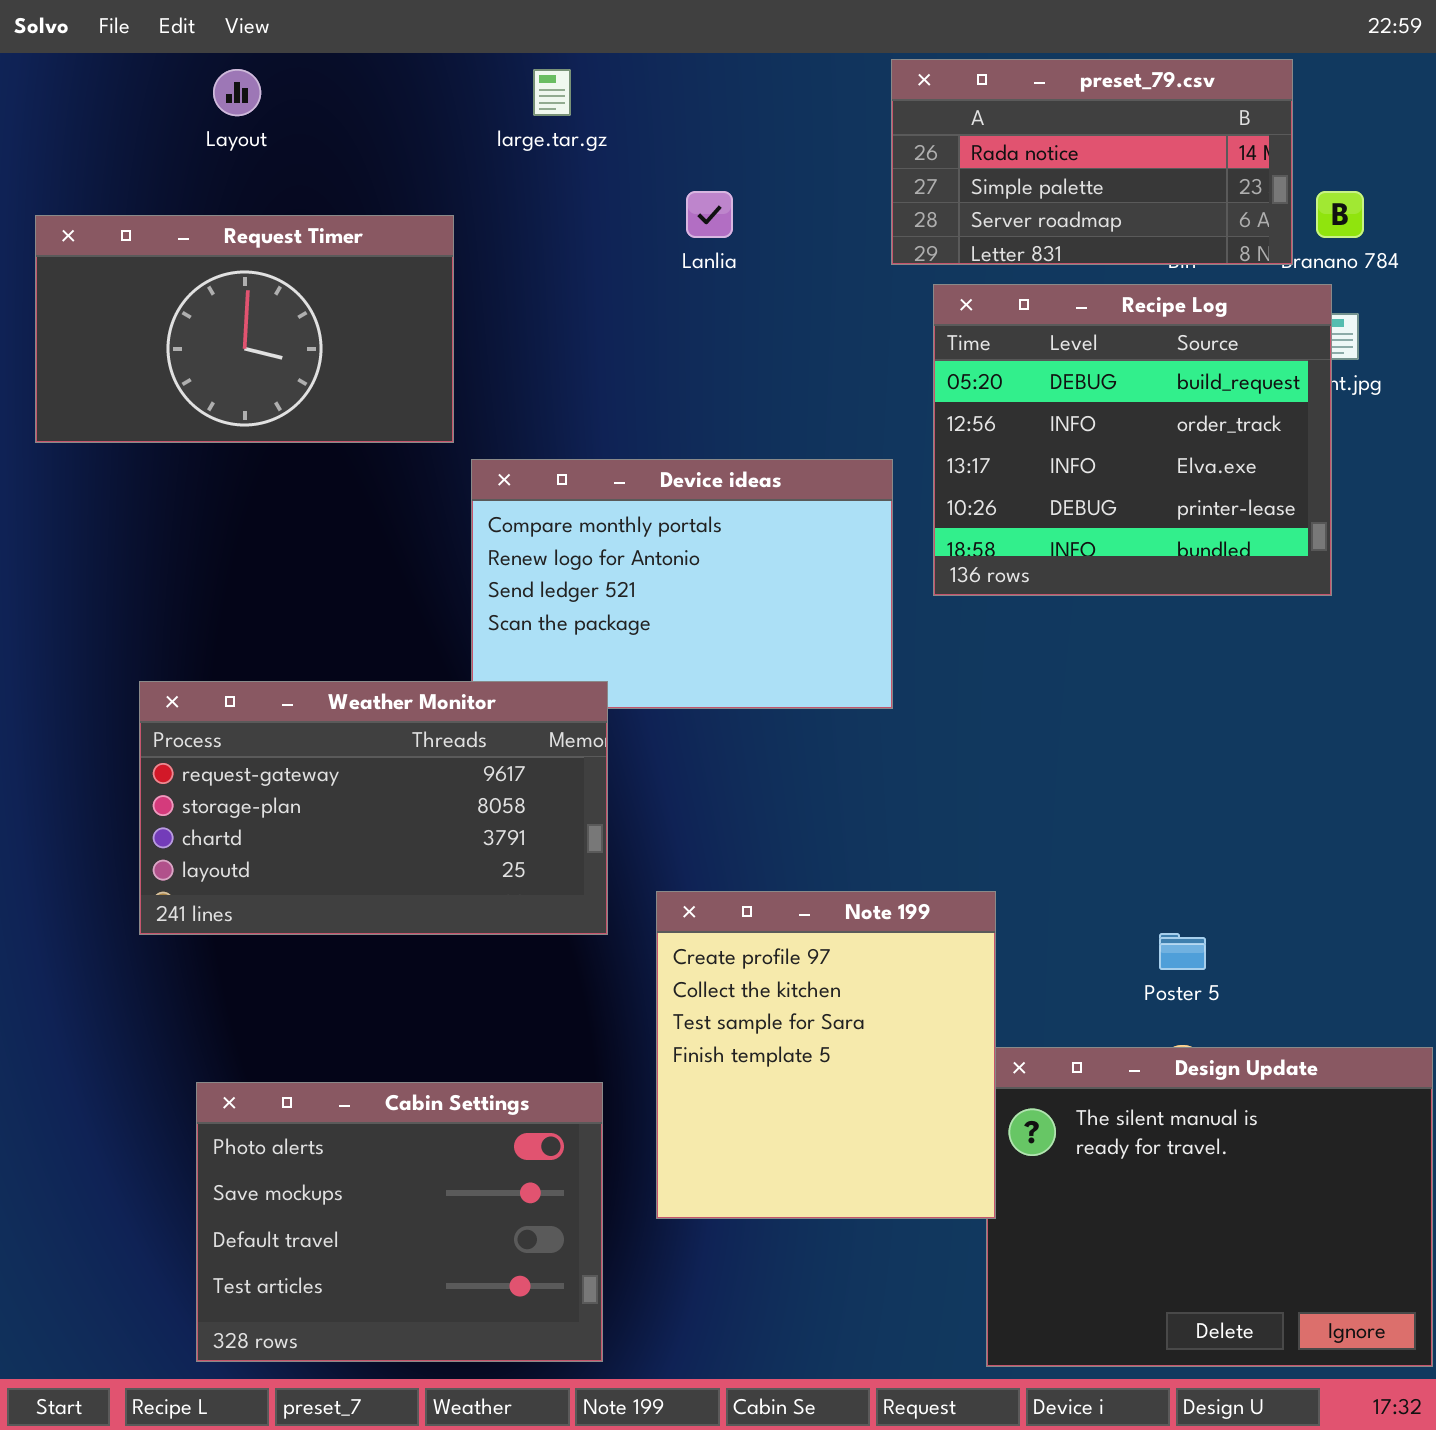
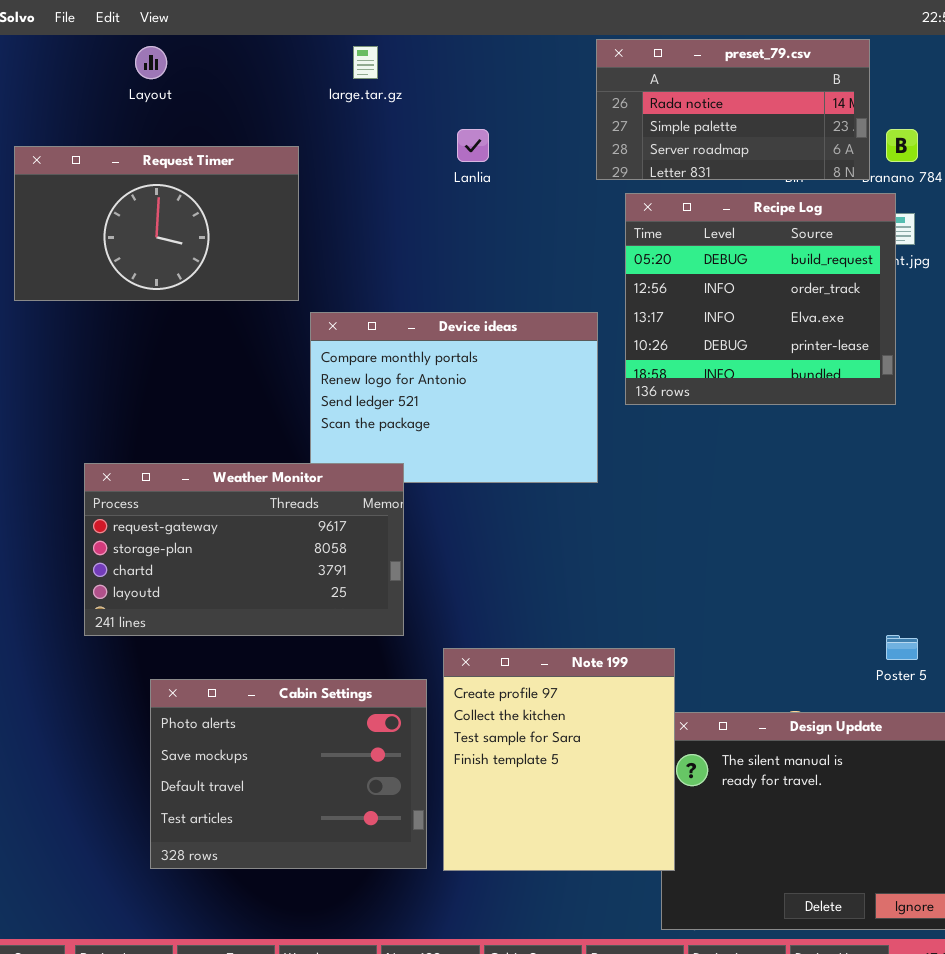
Note 199: [656,891,996,1219] -> [443,648,675,871], moved
Poster 5: [1159,933,1206,970] -> [886,635,918,660], moved
Cabin Settings: [196,1082,603,1362] -> [150,679,427,869], moved

